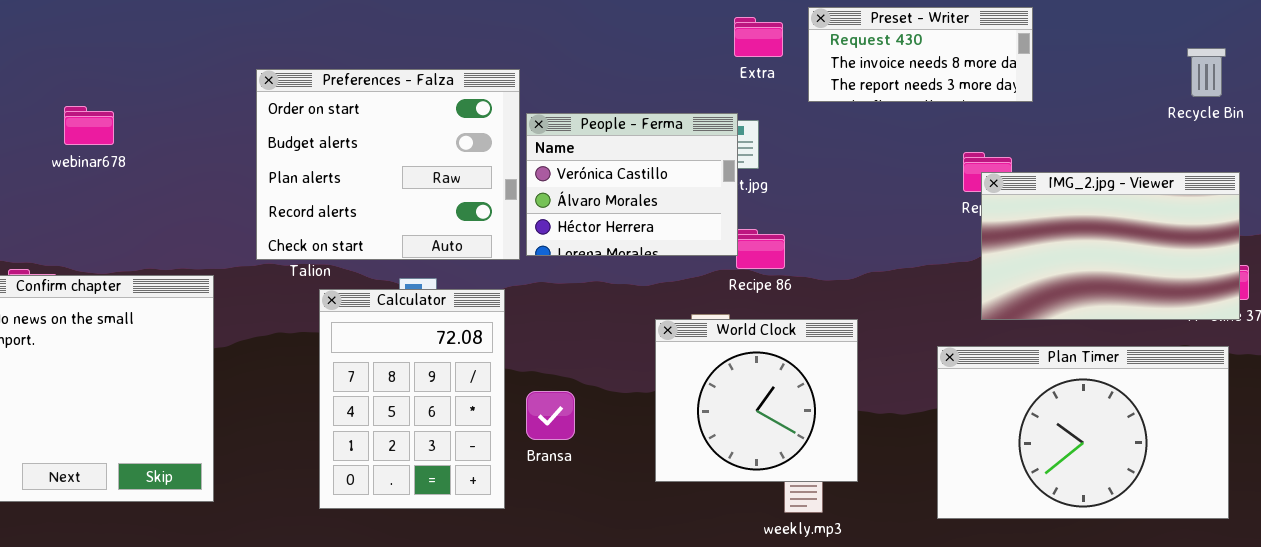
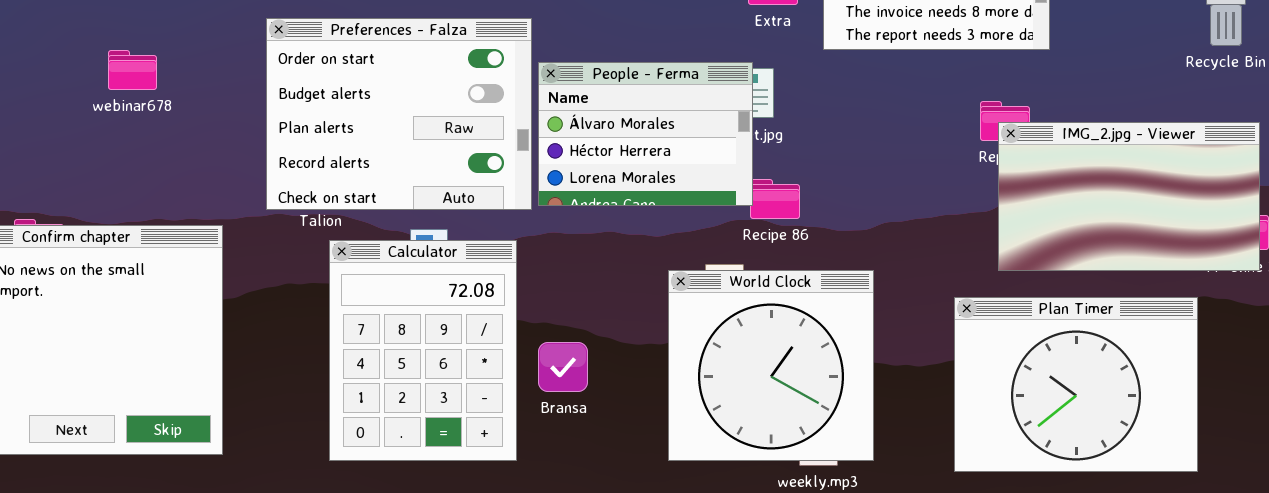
webinar678: [64,106,114,145] -> [108,50,157,90], moved
People - Ferma: [526,113,738,256] -> [538,62,753,206], scrolled down 1 row
World Clock: [655,319,858,482] -> [668,270,874,461], resized
Plan Timer: [937,346,1229,519] -> [954,297,1198,472], resized

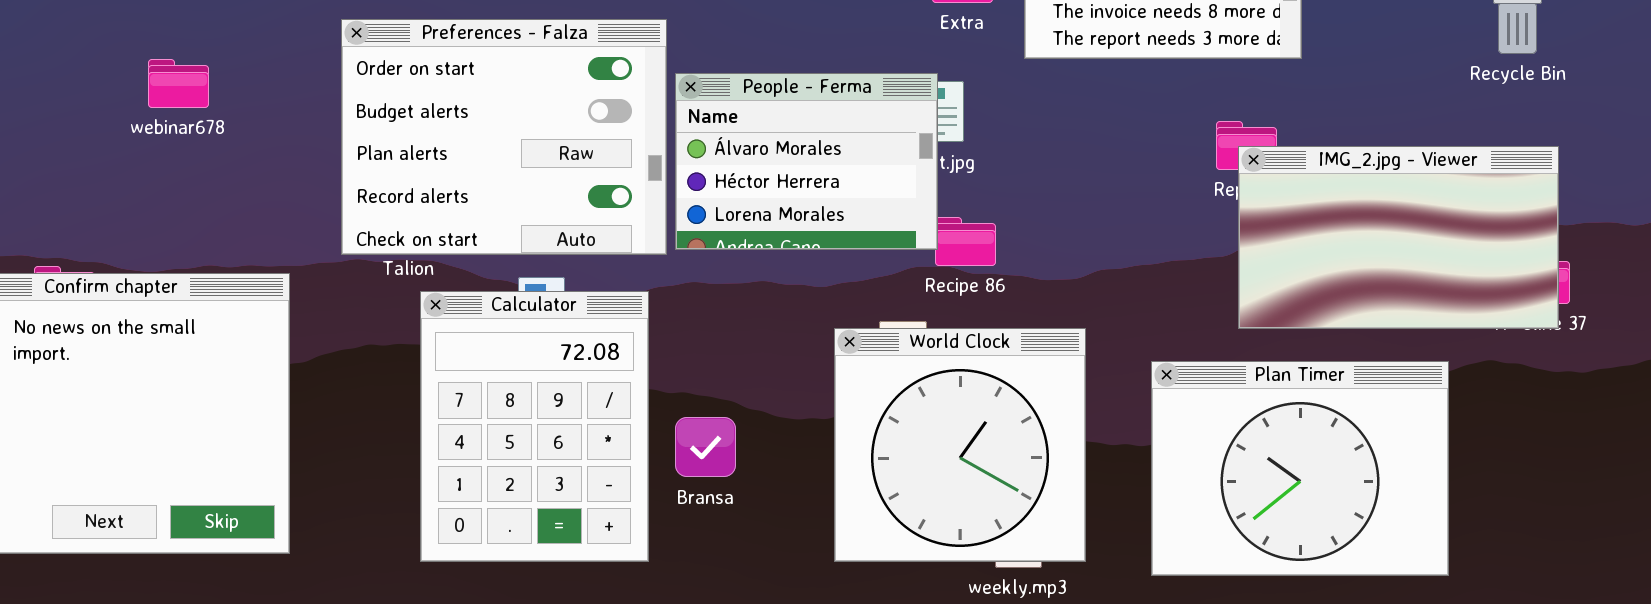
Plan Timer: [954,297,1198,472] -> [1151,361,1449,576], moved

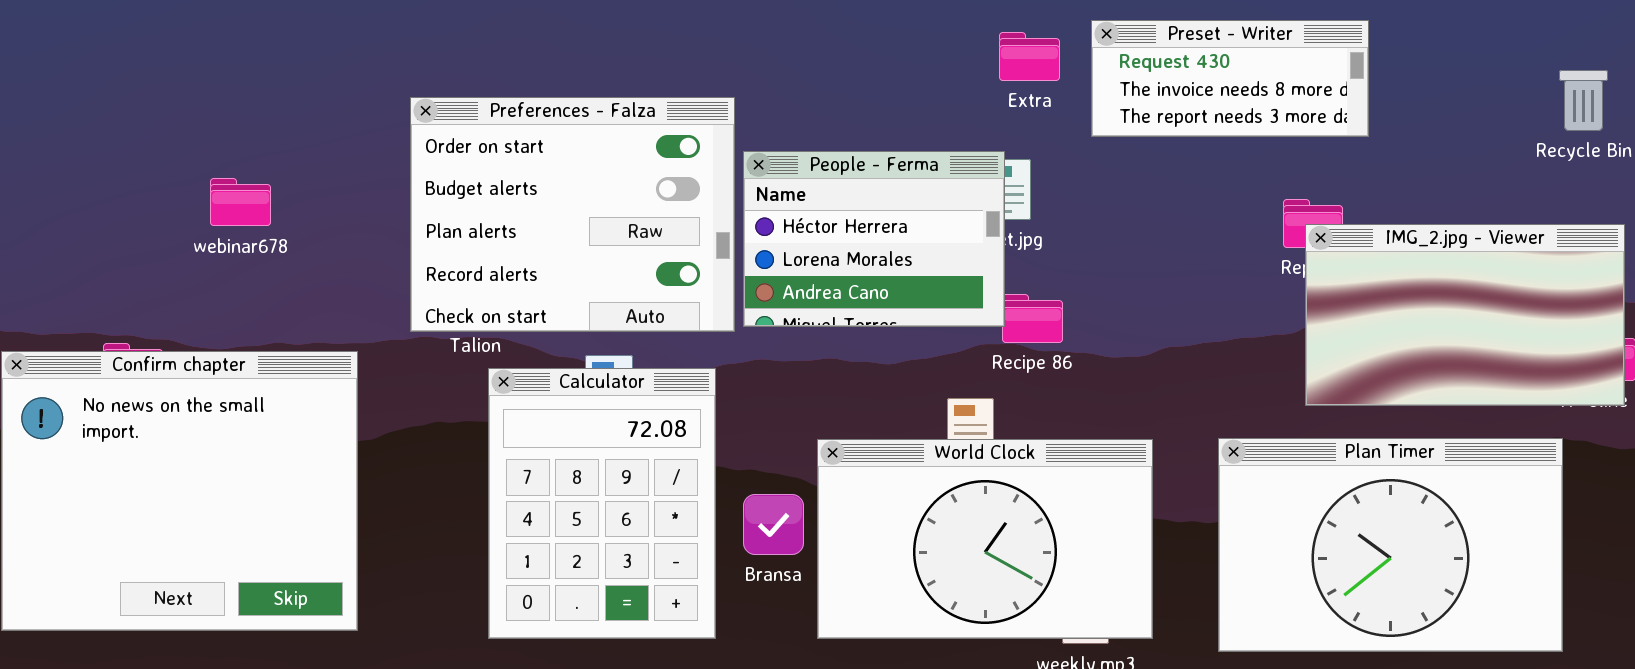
webinar678: [148,59,209,108] -> [210,178,271,226], moved
People - Ferma: [675,73,938,250] -> [743,151,1005,327], scrolled down 1 row
World Clock: [834,328,1086,562] -> [817,439,1153,639], resized
Plan Timer: [1151,361,1449,576] -> [1218,438,1563,652], resized

